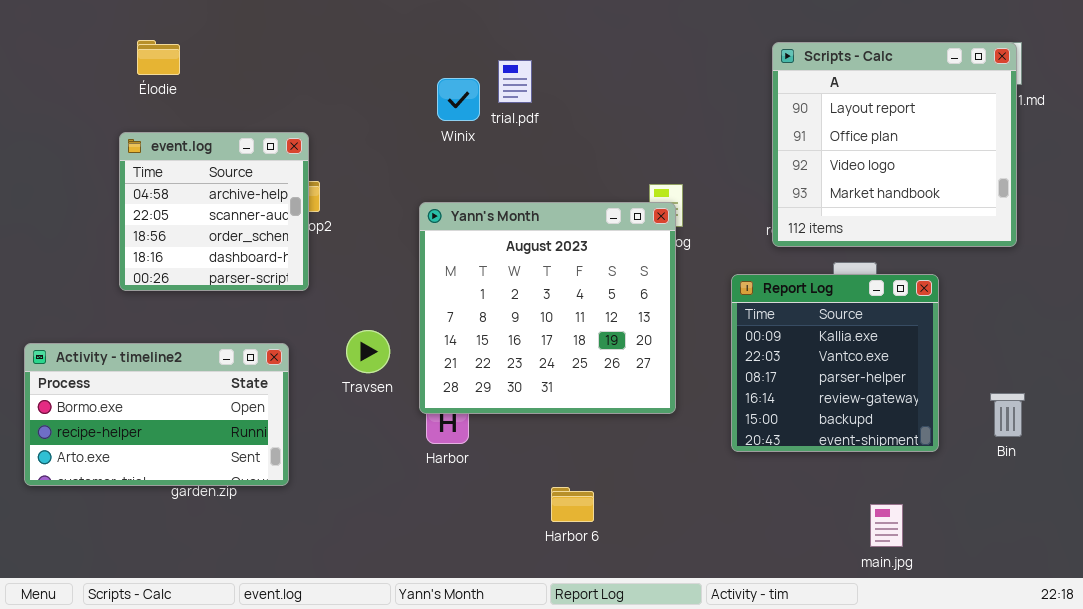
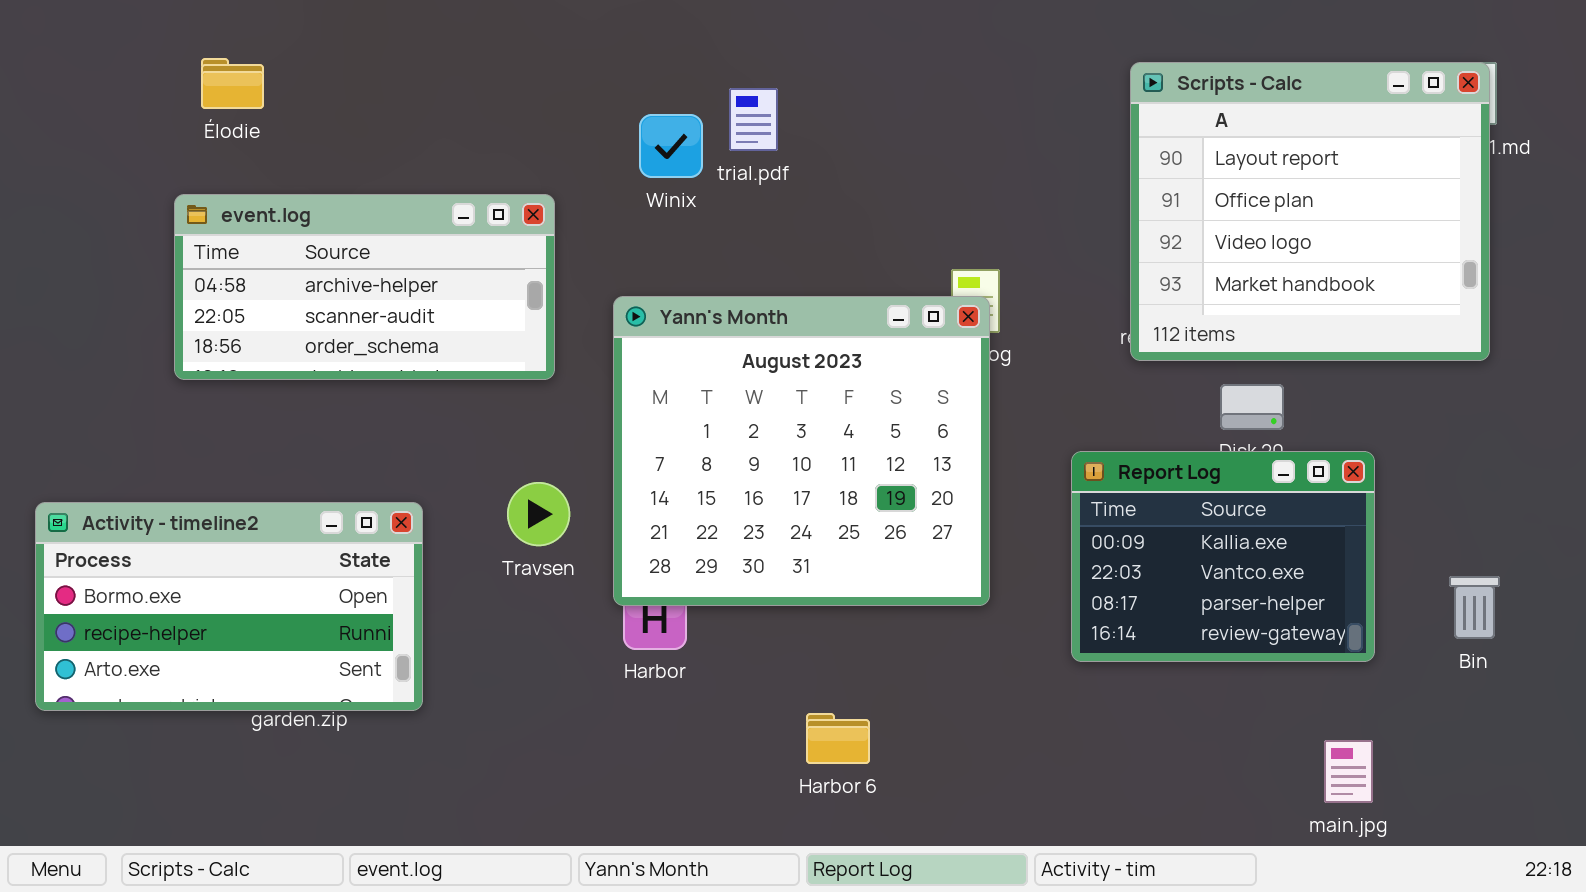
event.log: [119,132,309,291] -> [174,194,555,380], resized
Report Log: [731,274,939,452] -> [1071,451,1375,662], resized
main.jpg: [870,504,903,547] -> [1324,740,1373,803], moved

